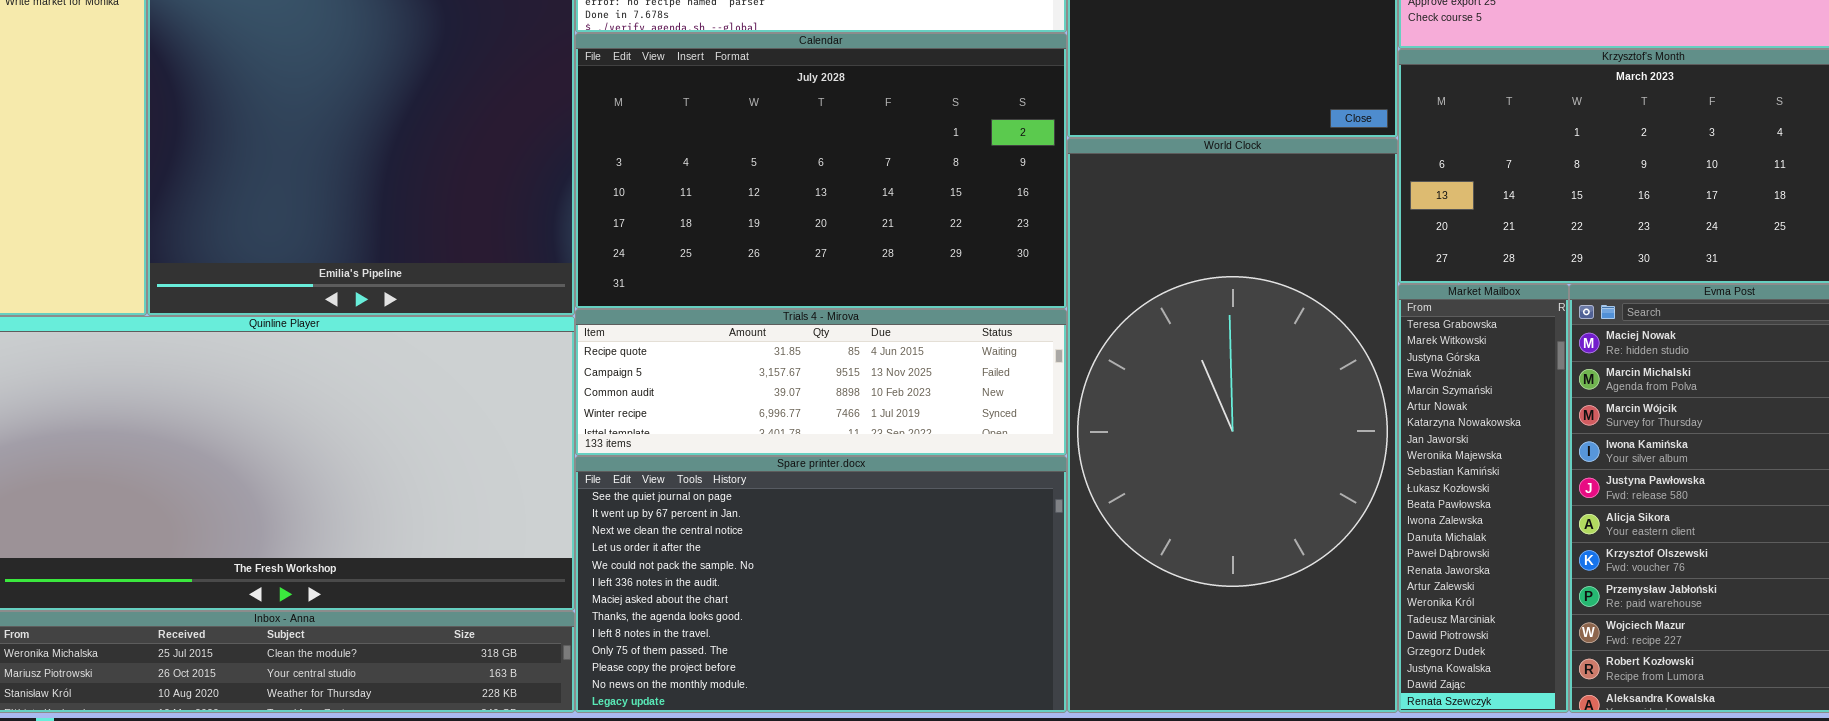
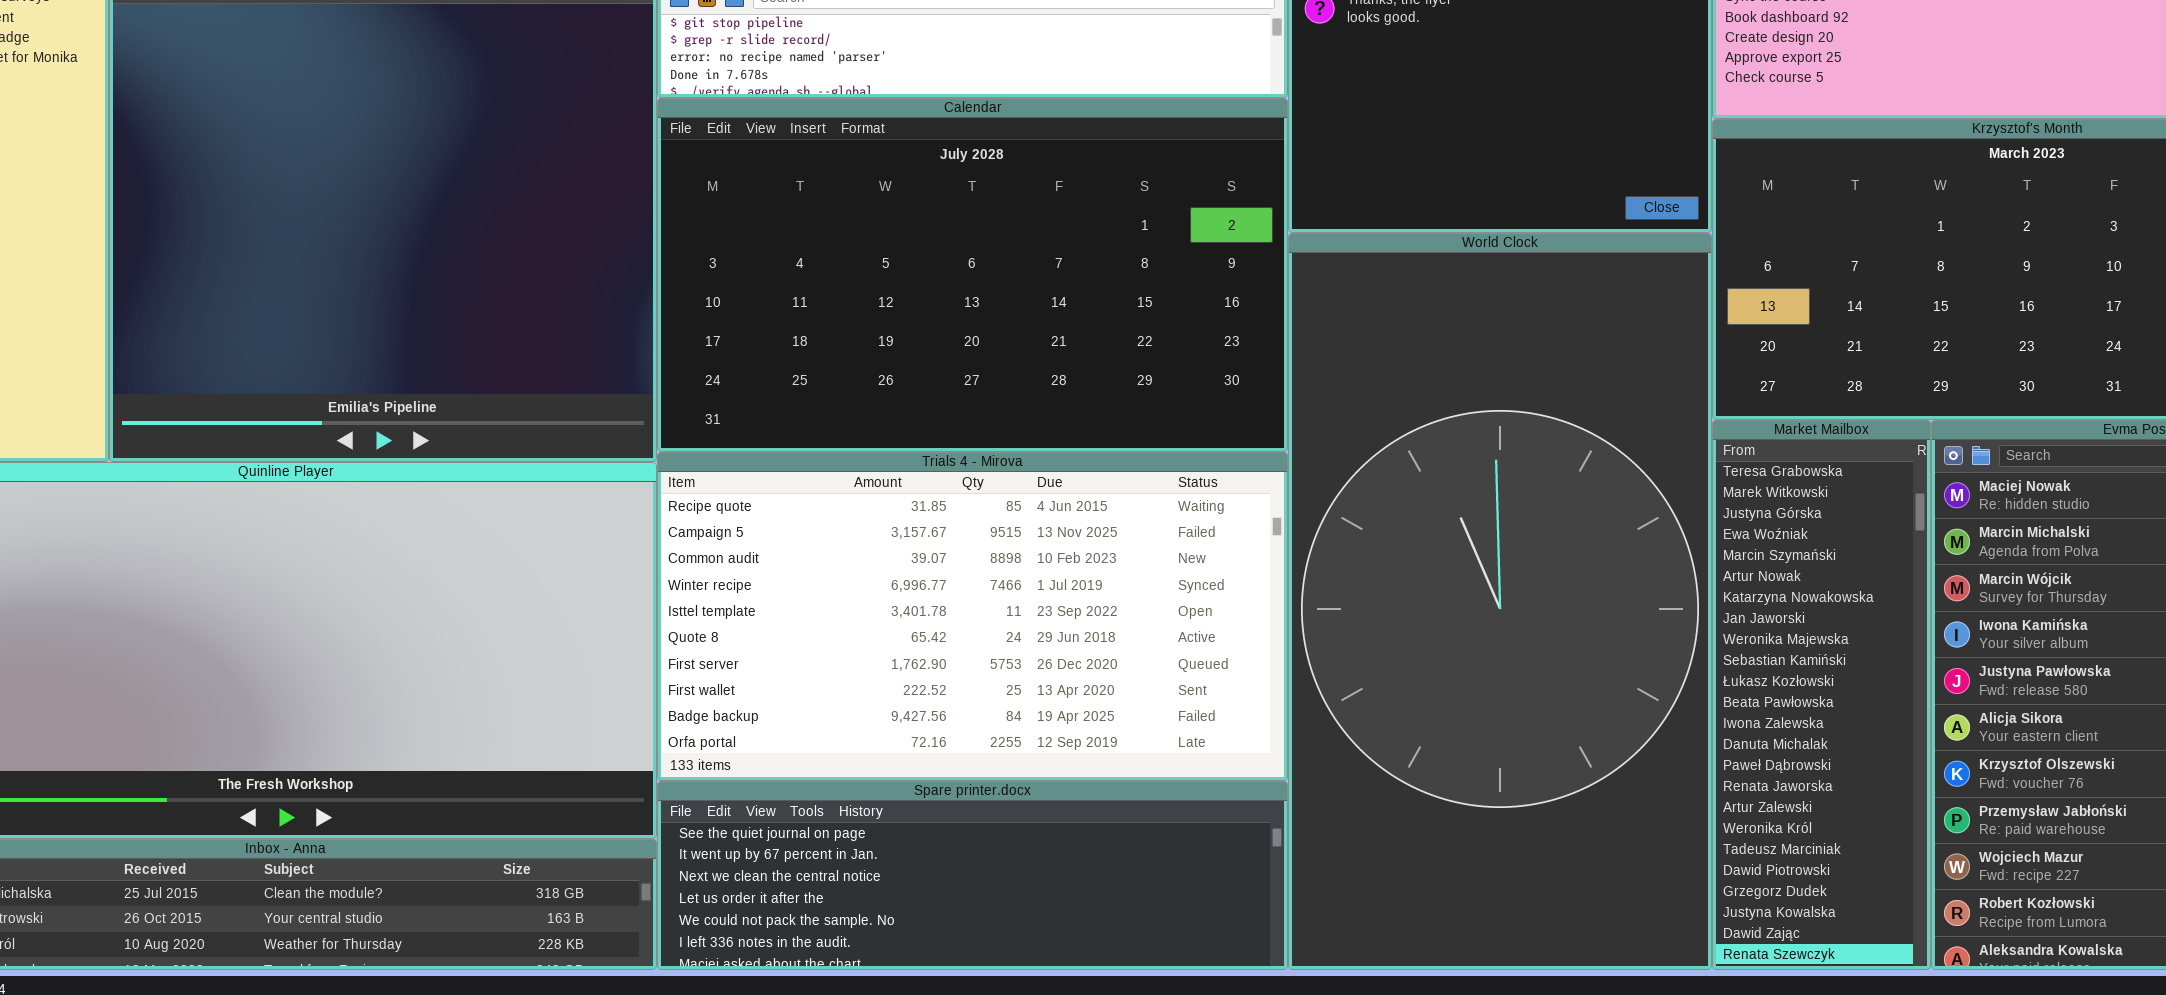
Trials 4 - Mirova: [575,309,1067,456] -> [657,452,1288,781], resized
Spare printer.docx: [575,456,1067,713] -> [657,781,1288,970], resized

